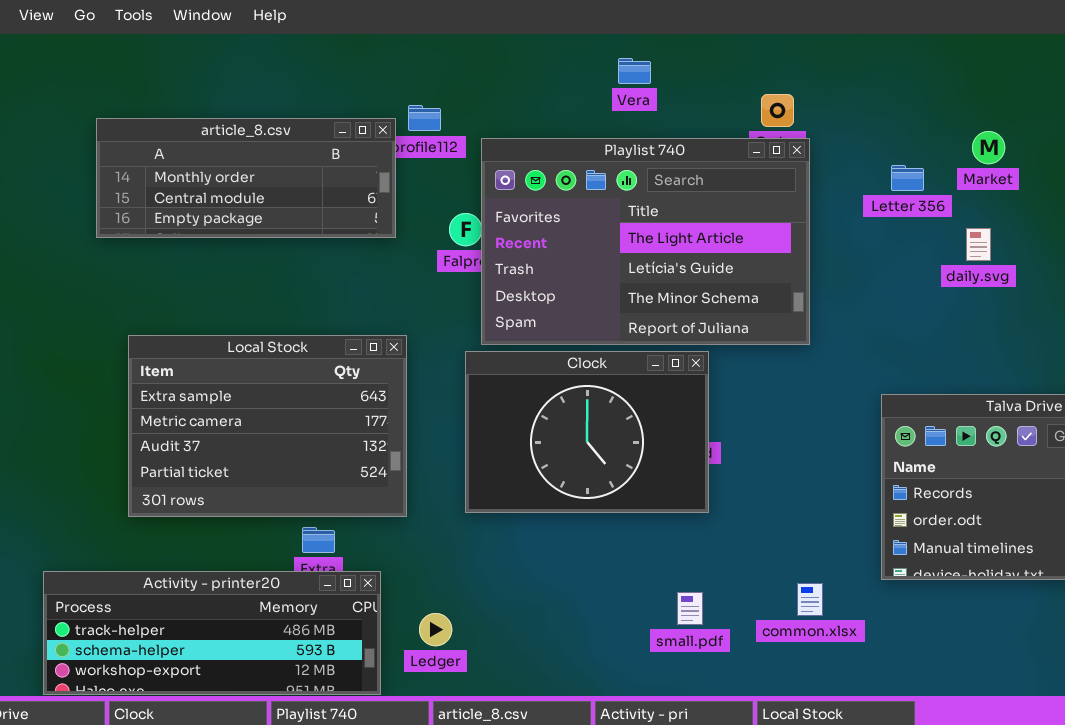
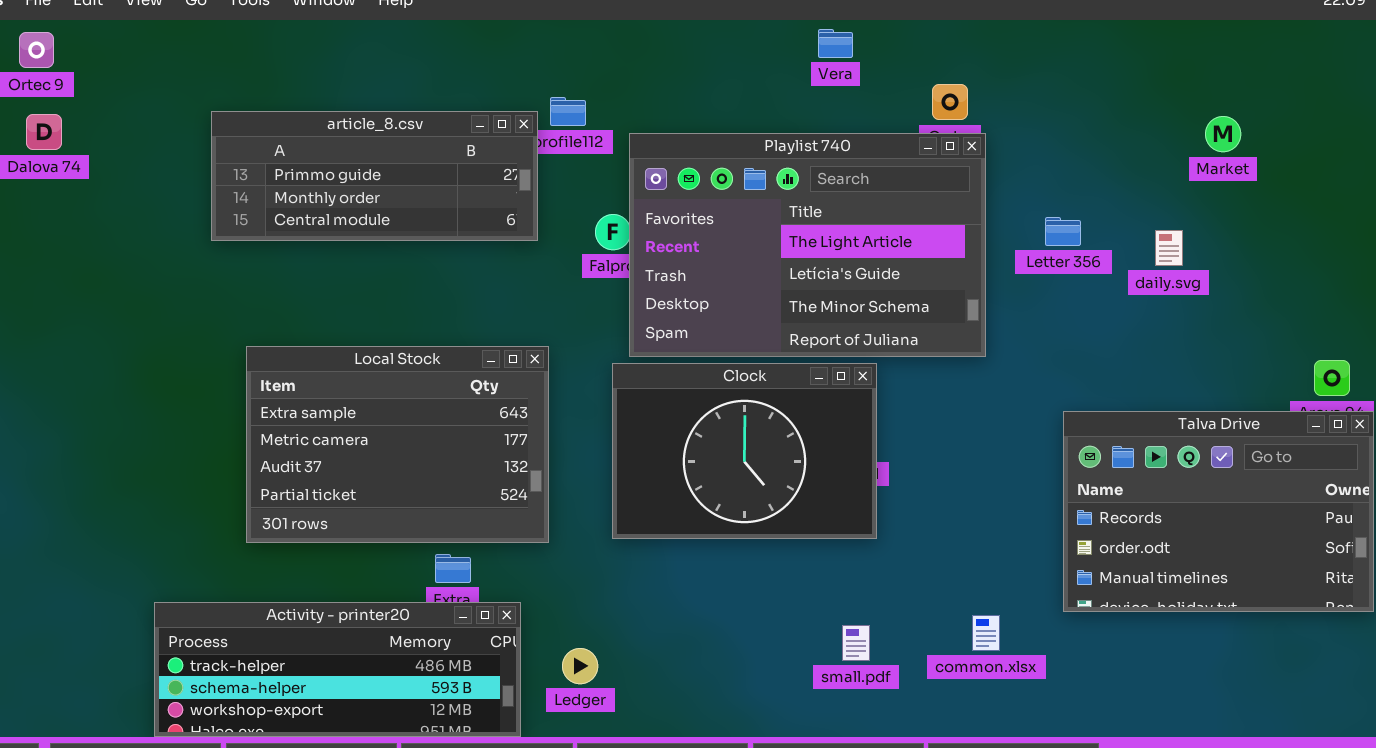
Vera: [618,58,651,84] -> [818,29,853,58], moved
article_8.csv: [96,118,396,238] -> [211,111,538,241], scrolled up 1 row
Market: [972,131,1005,164] -> [1205,116,1241,152], moved
Letter 356: [891,165,924,191] -> [1045,217,1081,246], moved

